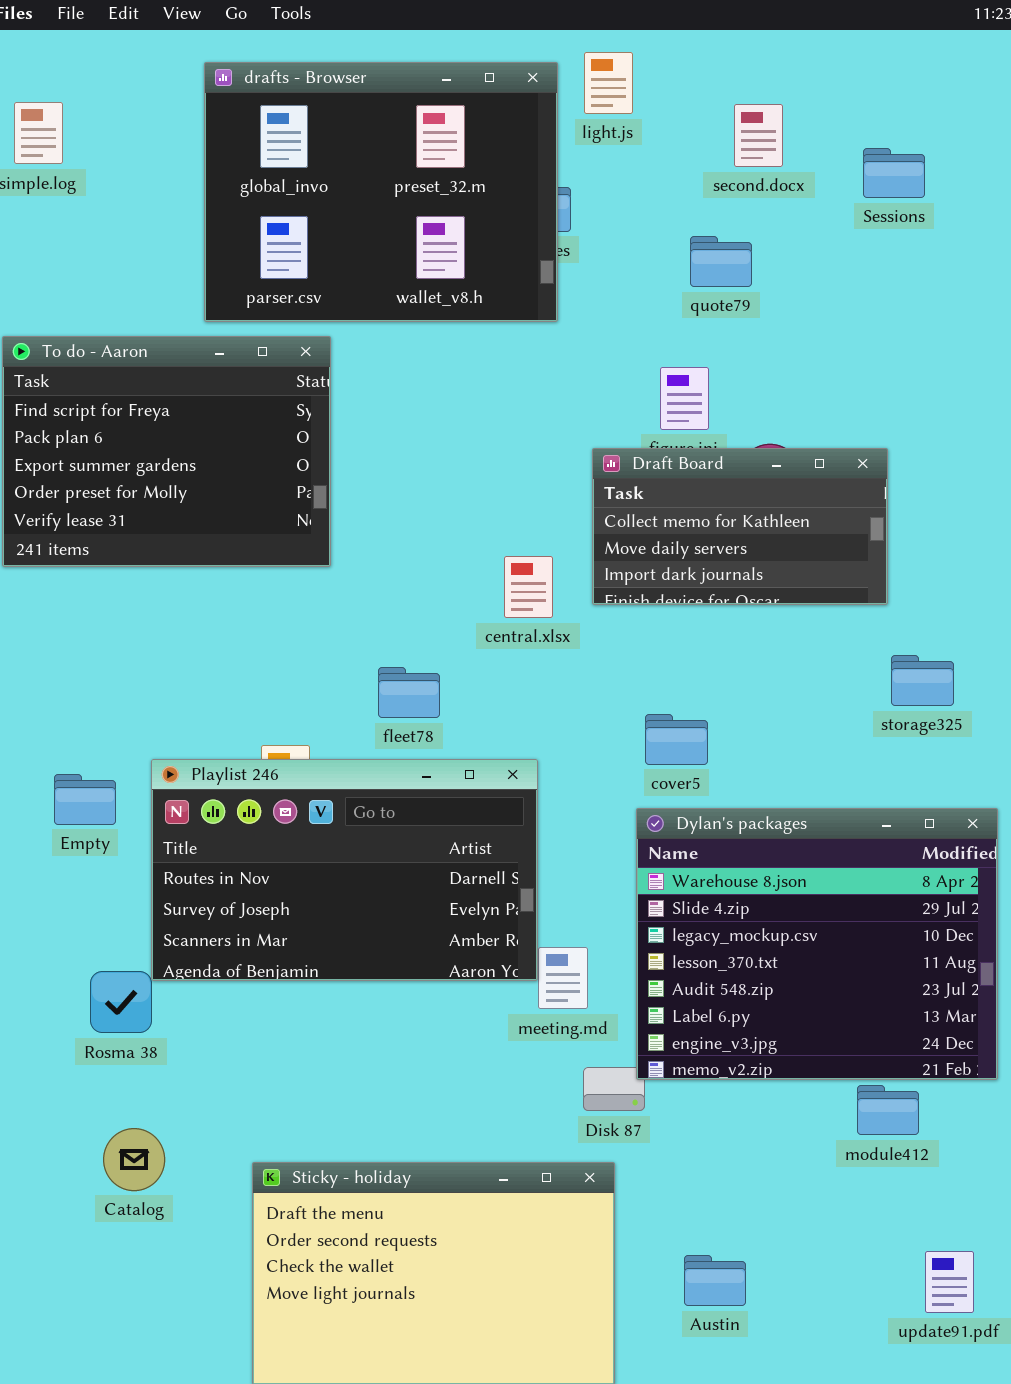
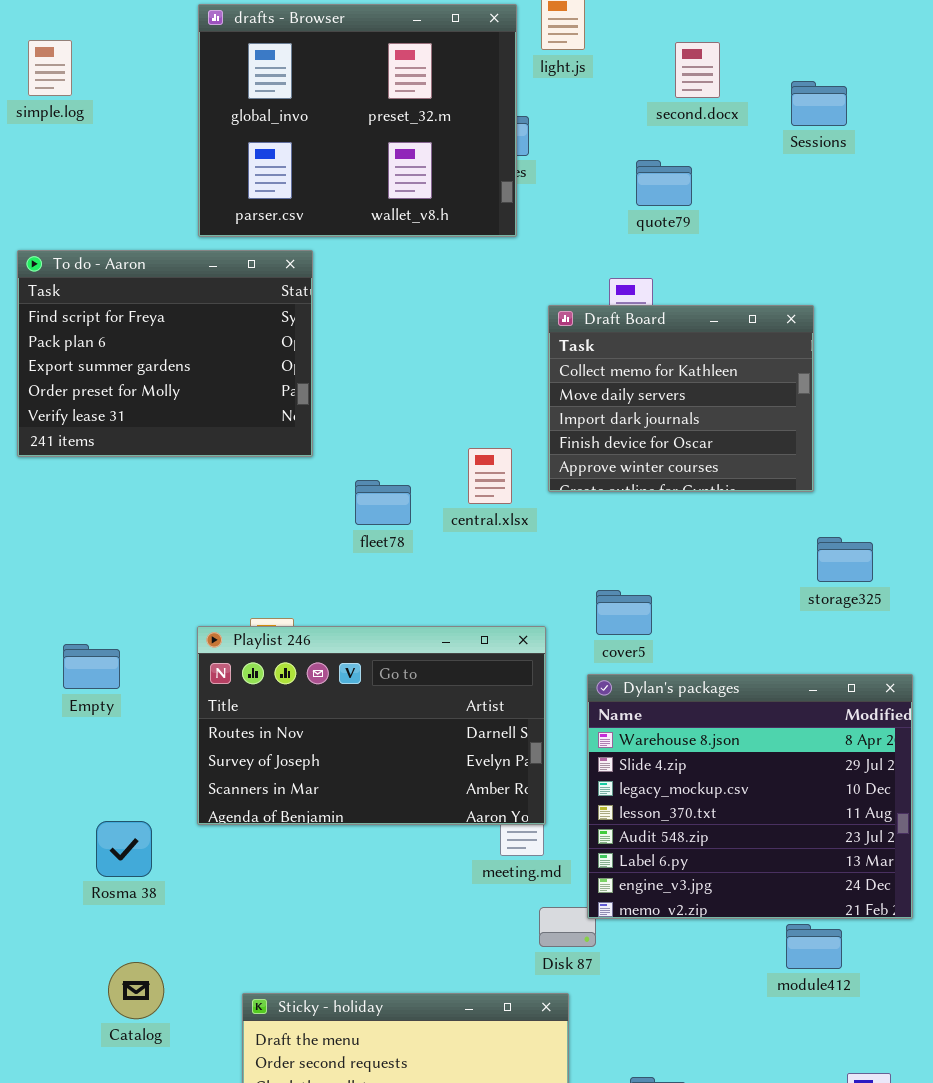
Draft Board: [592,448,888,605] -> [548,305,814,492], resized
fleet78: [378,667,440,718] -> [355,480,411,525], moved
Playlist 246: [151,759,538,981] -> [197,626,546,825], moved

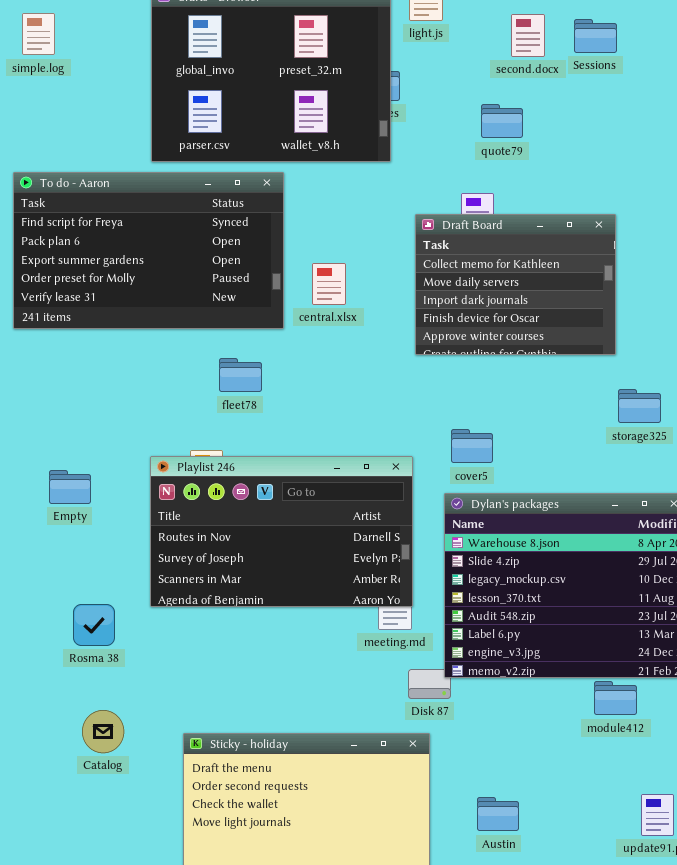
Sessions: [791,81,847,126] -> [574,19,617,53], moved
To do - Aaron: [17,250,313,457] -> [13,172,284,329], resized
central.xlsx: [468,448,512,504] -> [312,263,346,305], moved
fleet78: [355,480,411,525] -> [219,358,262,392], moved

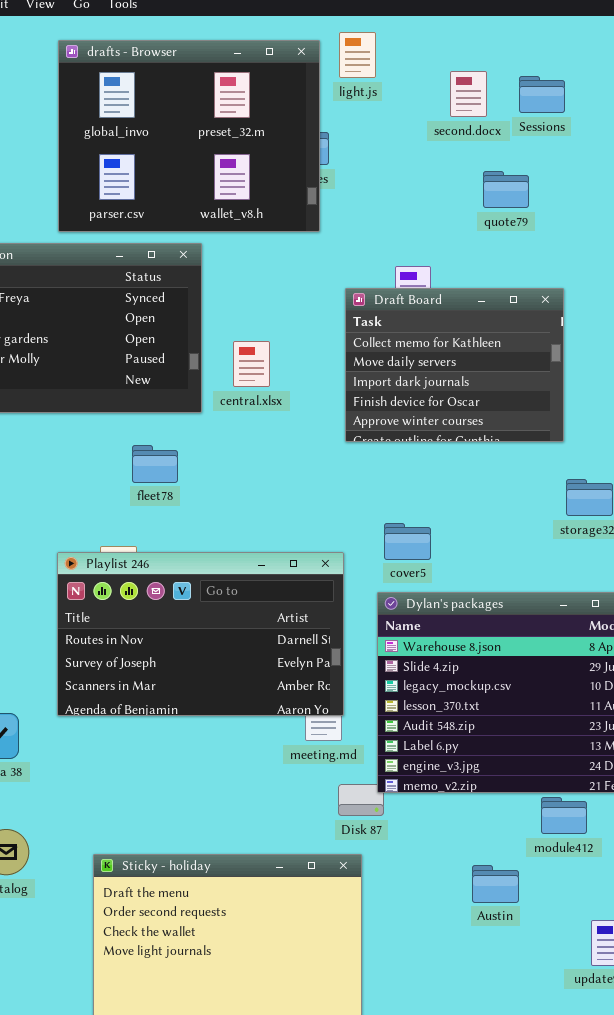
quote79: [481,104,523,138] -> [483,171,529,208], moved
Austin: [477,797,519,831] -> [472,865,519,903], moved

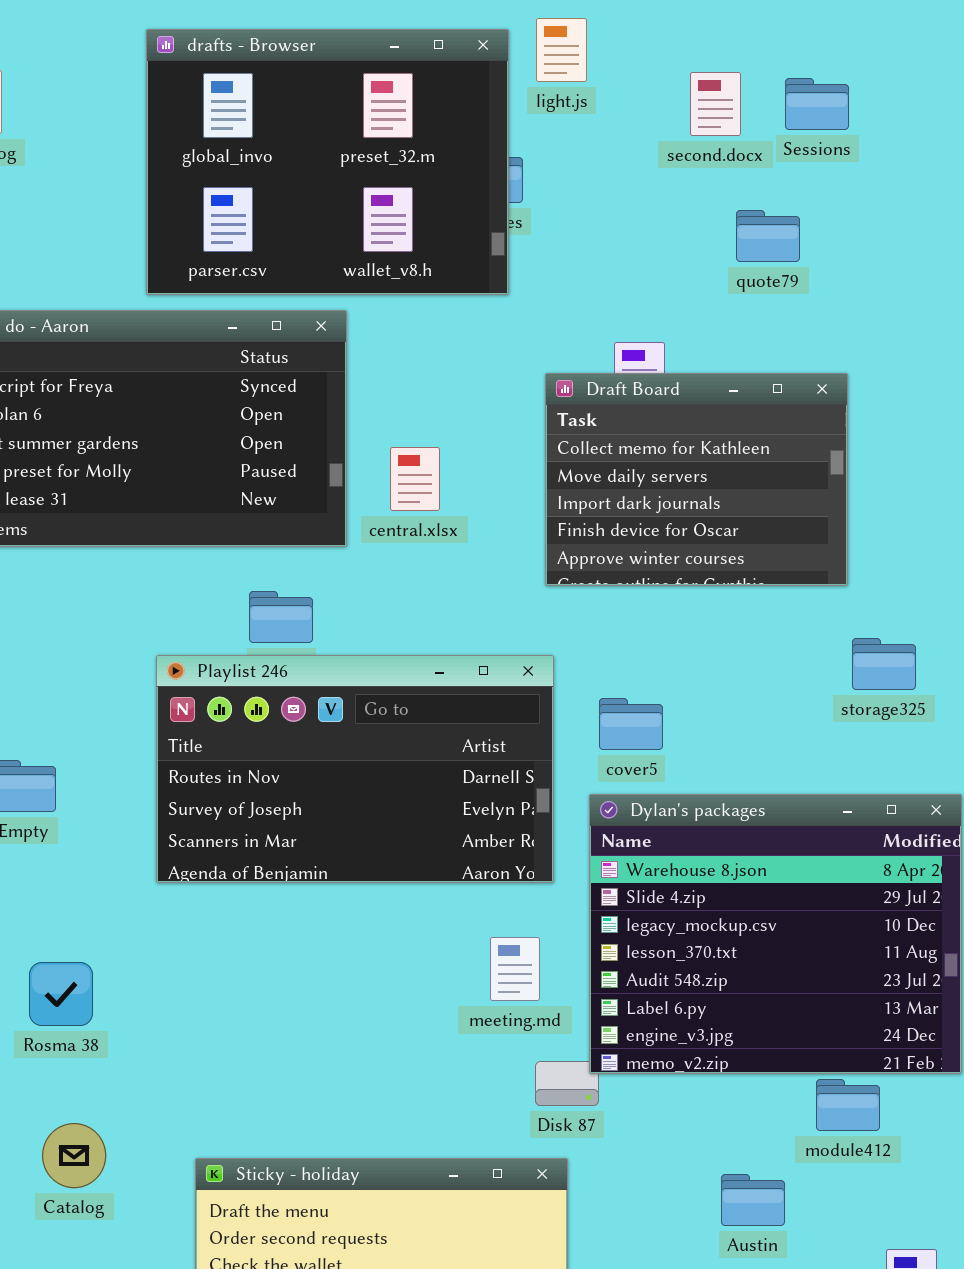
Playlist 246: [57,552,344,716] -> [156,655,554,883], moved

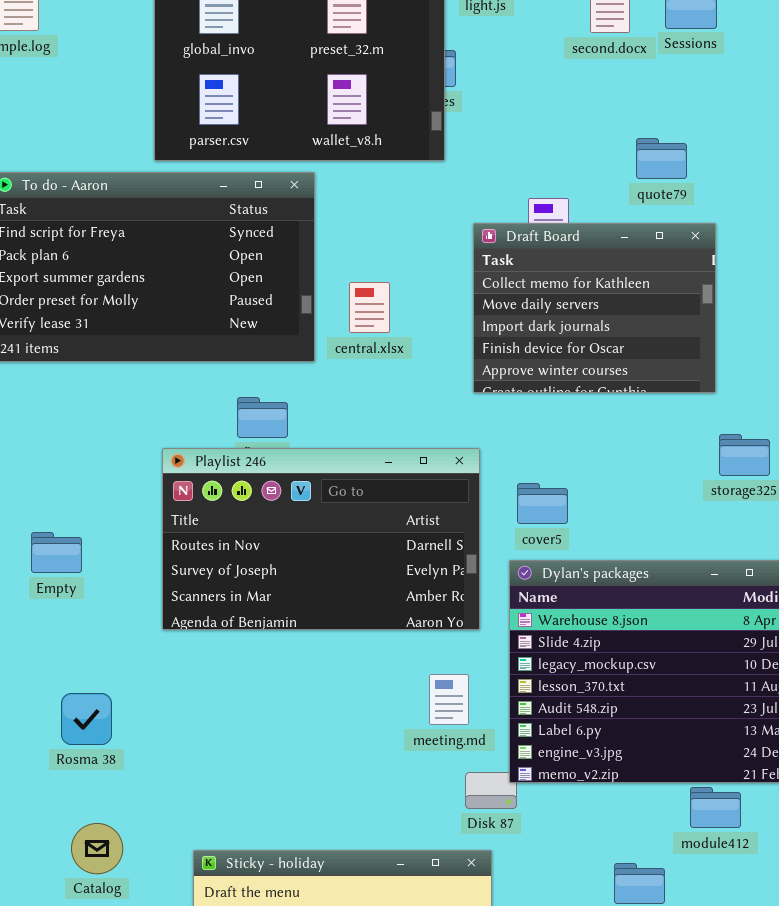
quote79: [736,210,800,262] -> [636,138,687,179], moved

